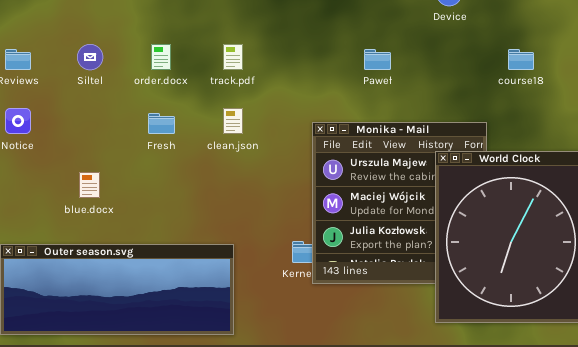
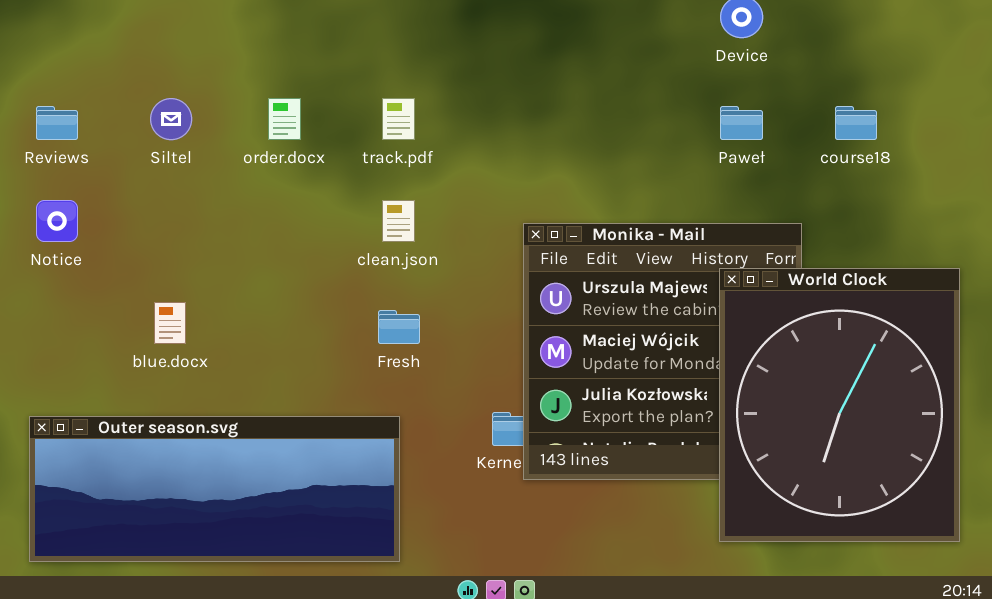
Paweł: [364,49,391,70] -> [720,106,763,140], moved
Fresh: [148,113,175,134] -> [378,310,420,344], moved

